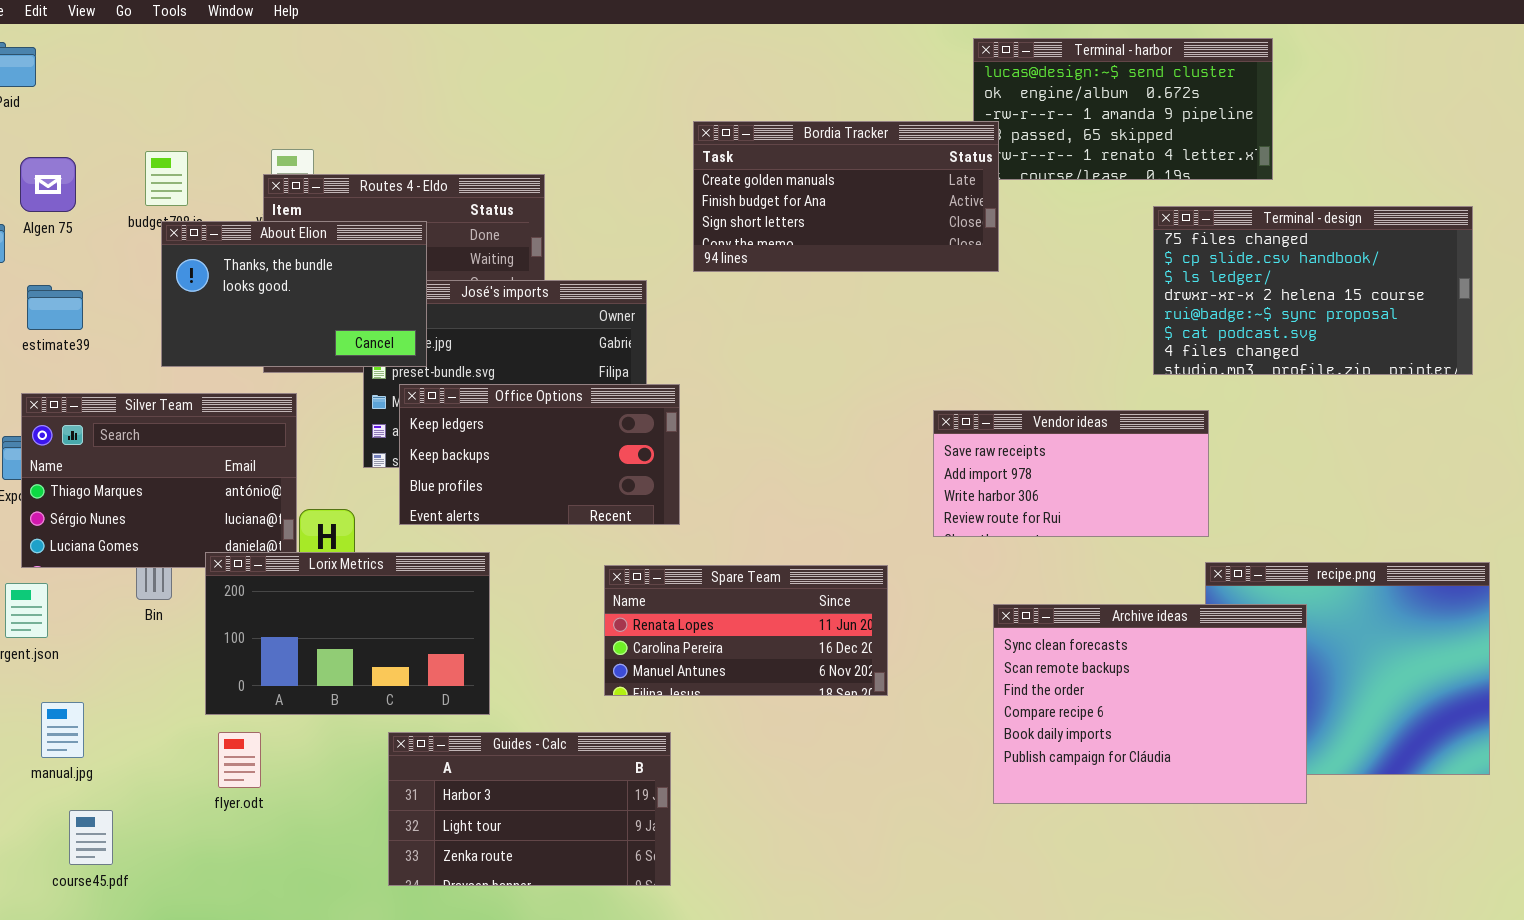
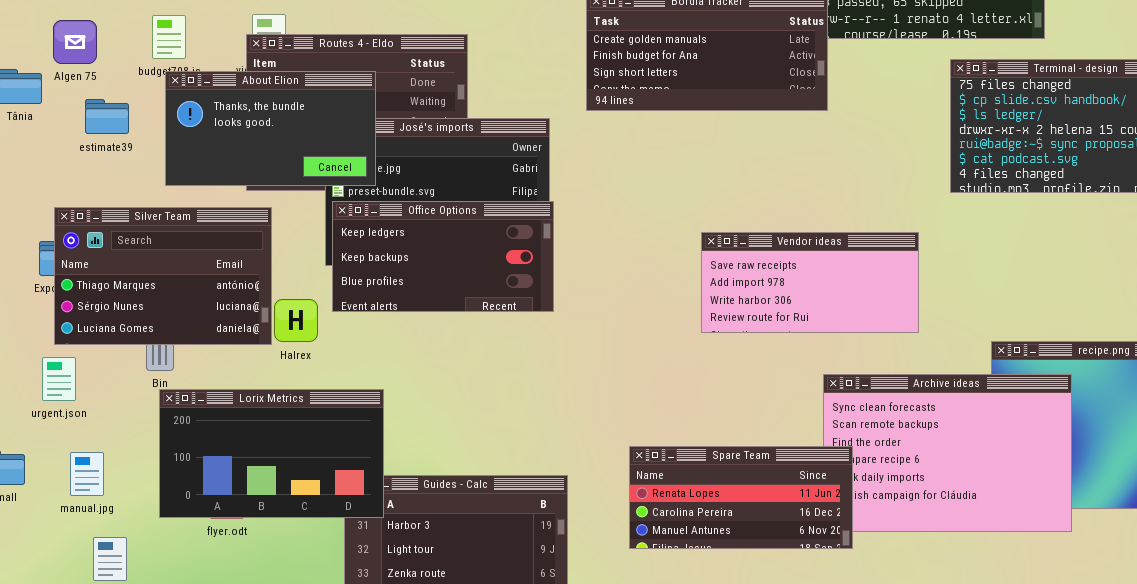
estimate39: [27,285,83,330] -> [85,99,129,134], moved
Office Options: [399,384,680,525] -> [332,201,554,312], moved
Vendor ideas: [933,410,1209,537] -> [701,232,919,333], moved
Lorix Metrics: [205,552,490,715] -> [159,389,384,518], moved
Spare Team: [604,565,888,696] -> [629,446,853,549], moved

